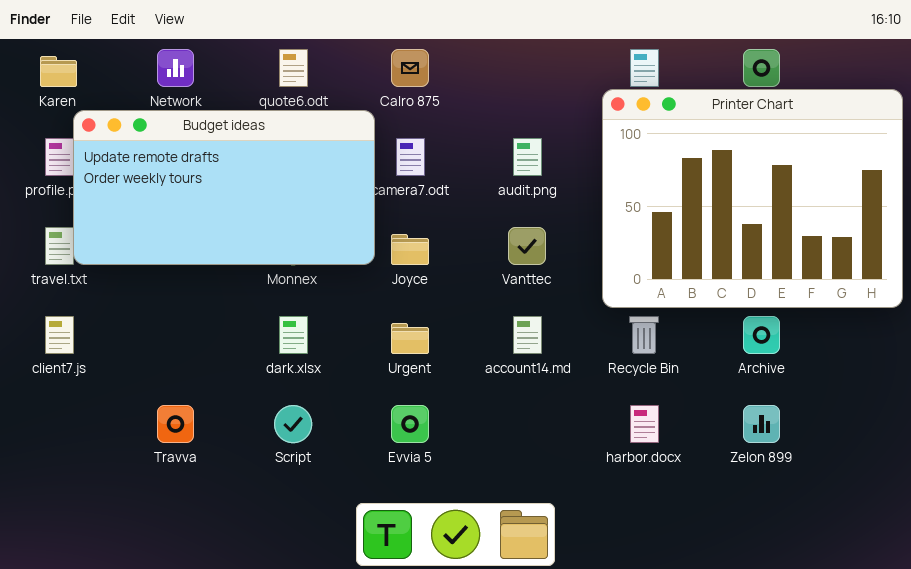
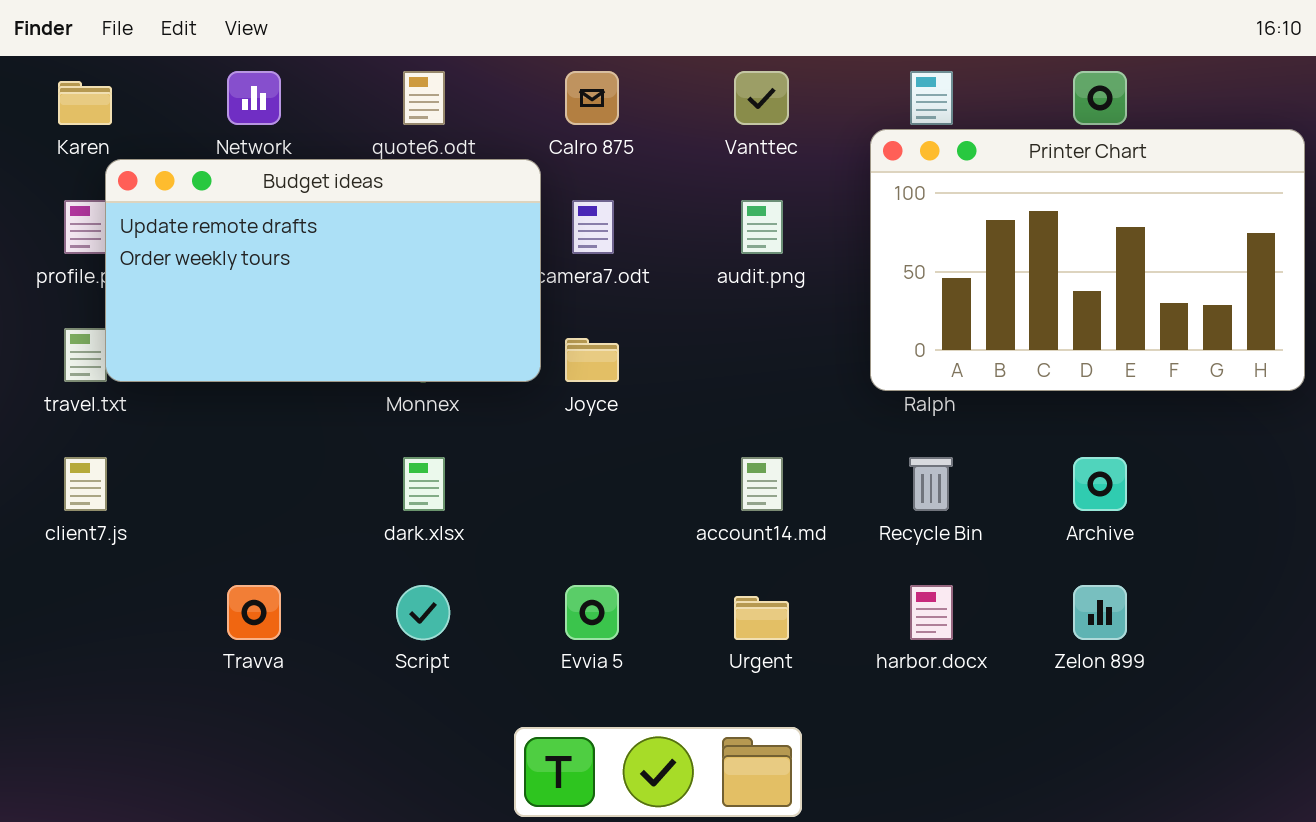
Printer Chart: [602,89,903,308] -> [870,129,1305,391], resized
Vanttec: [508,227,546,265] -> [734,71,789,125], moved
Urgent: [391,323,429,354] -> [734,596,789,640], moved

